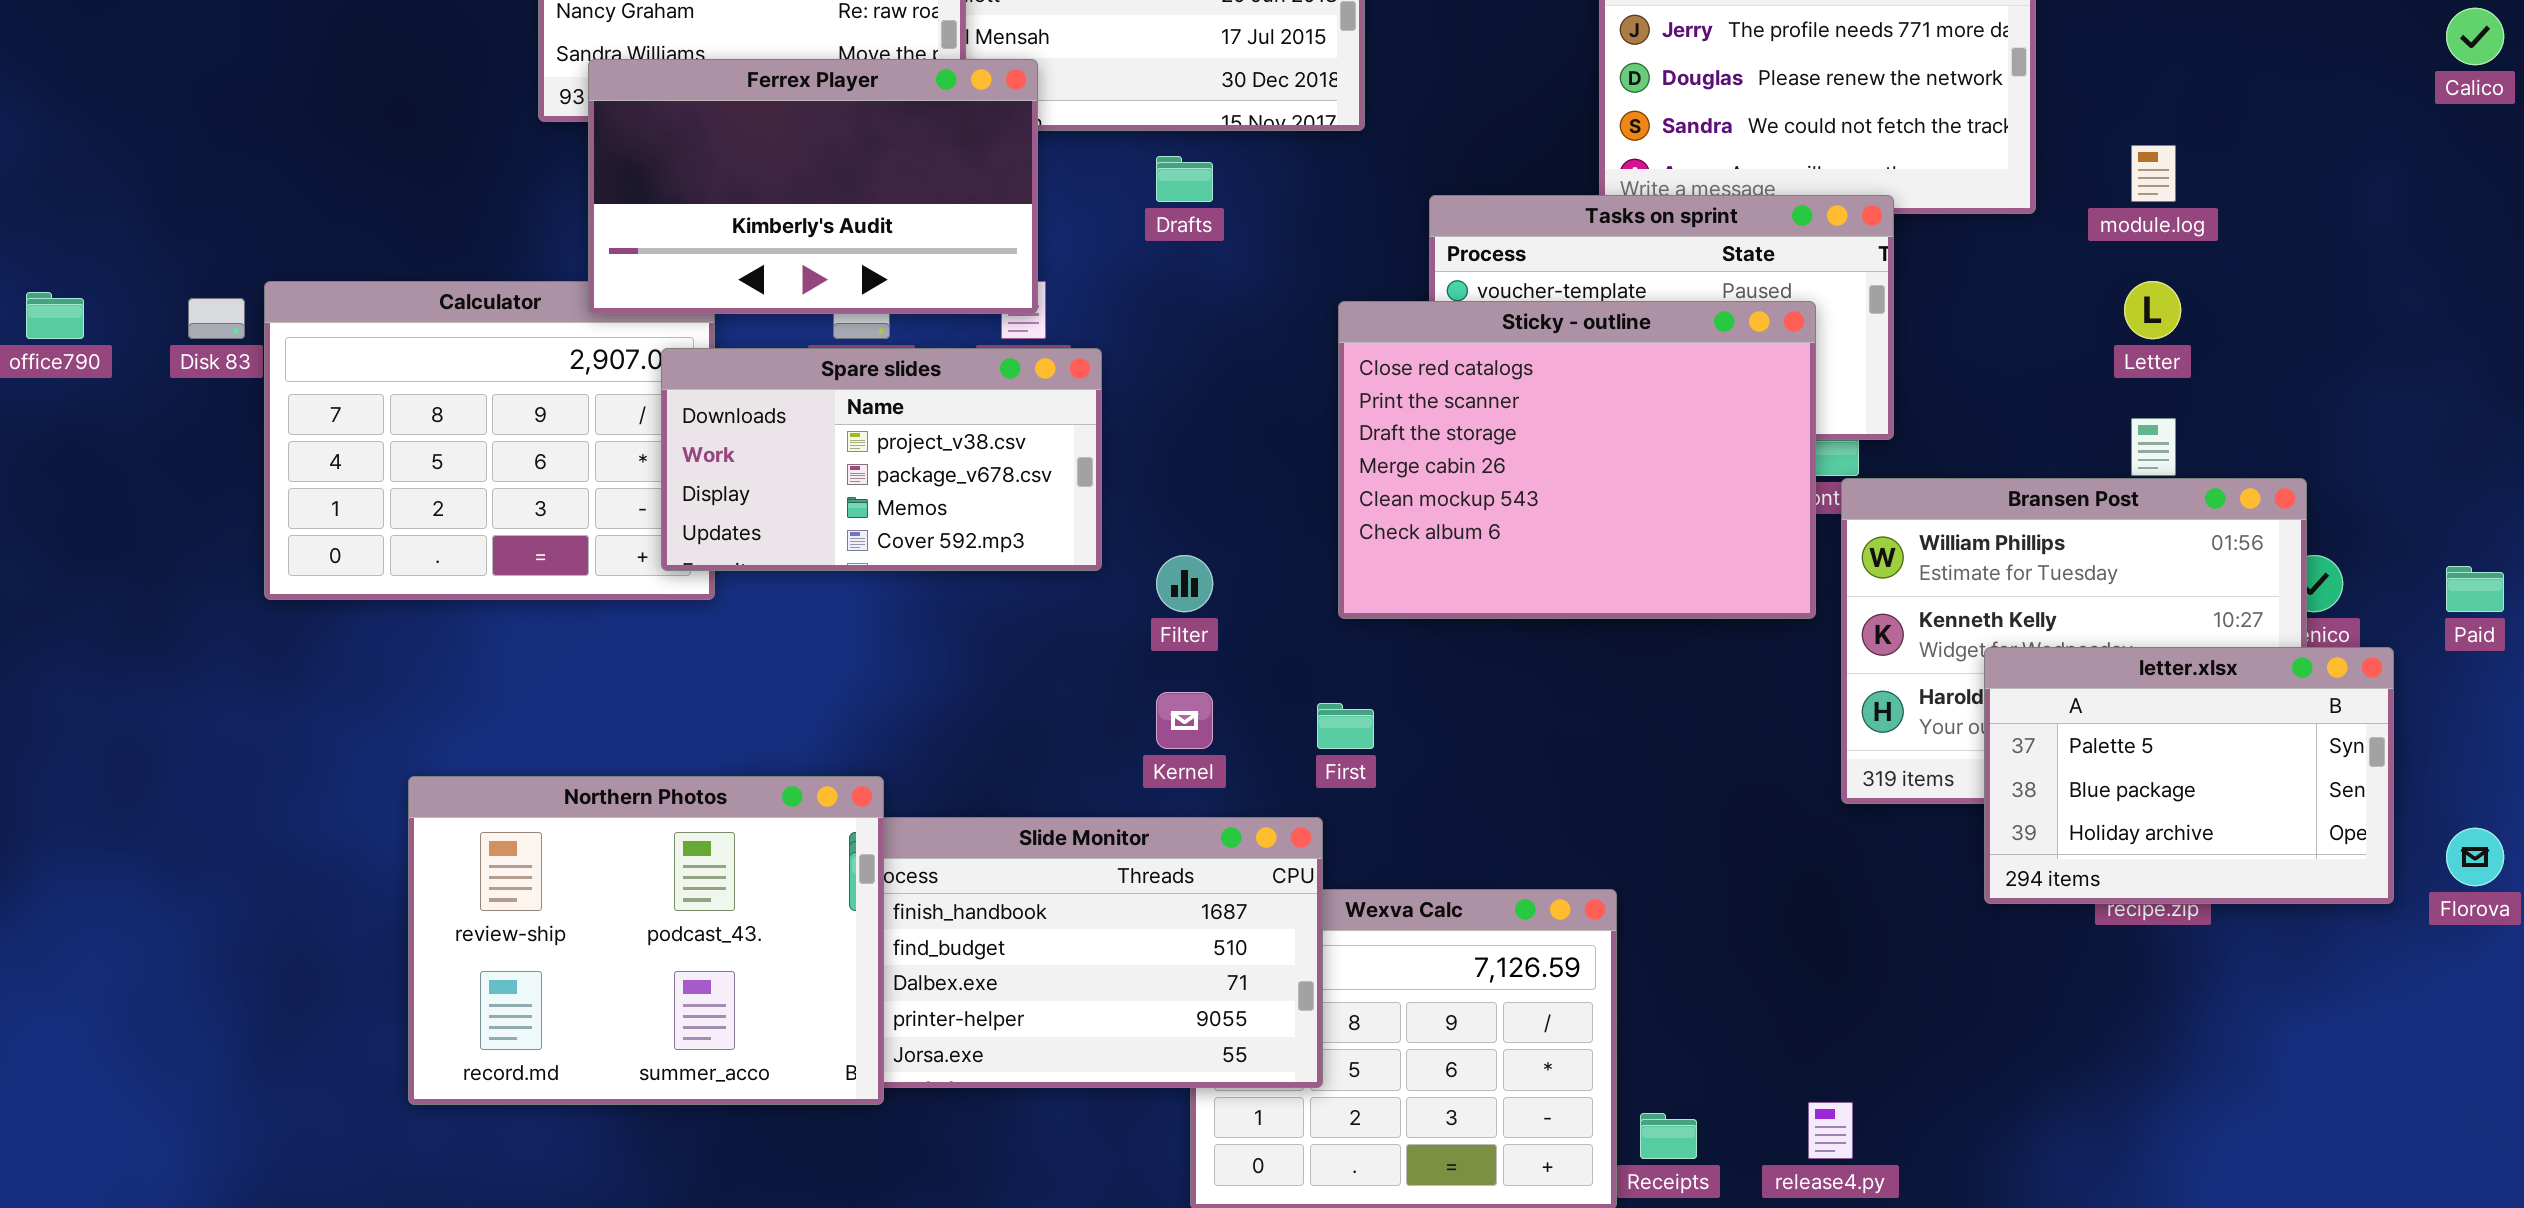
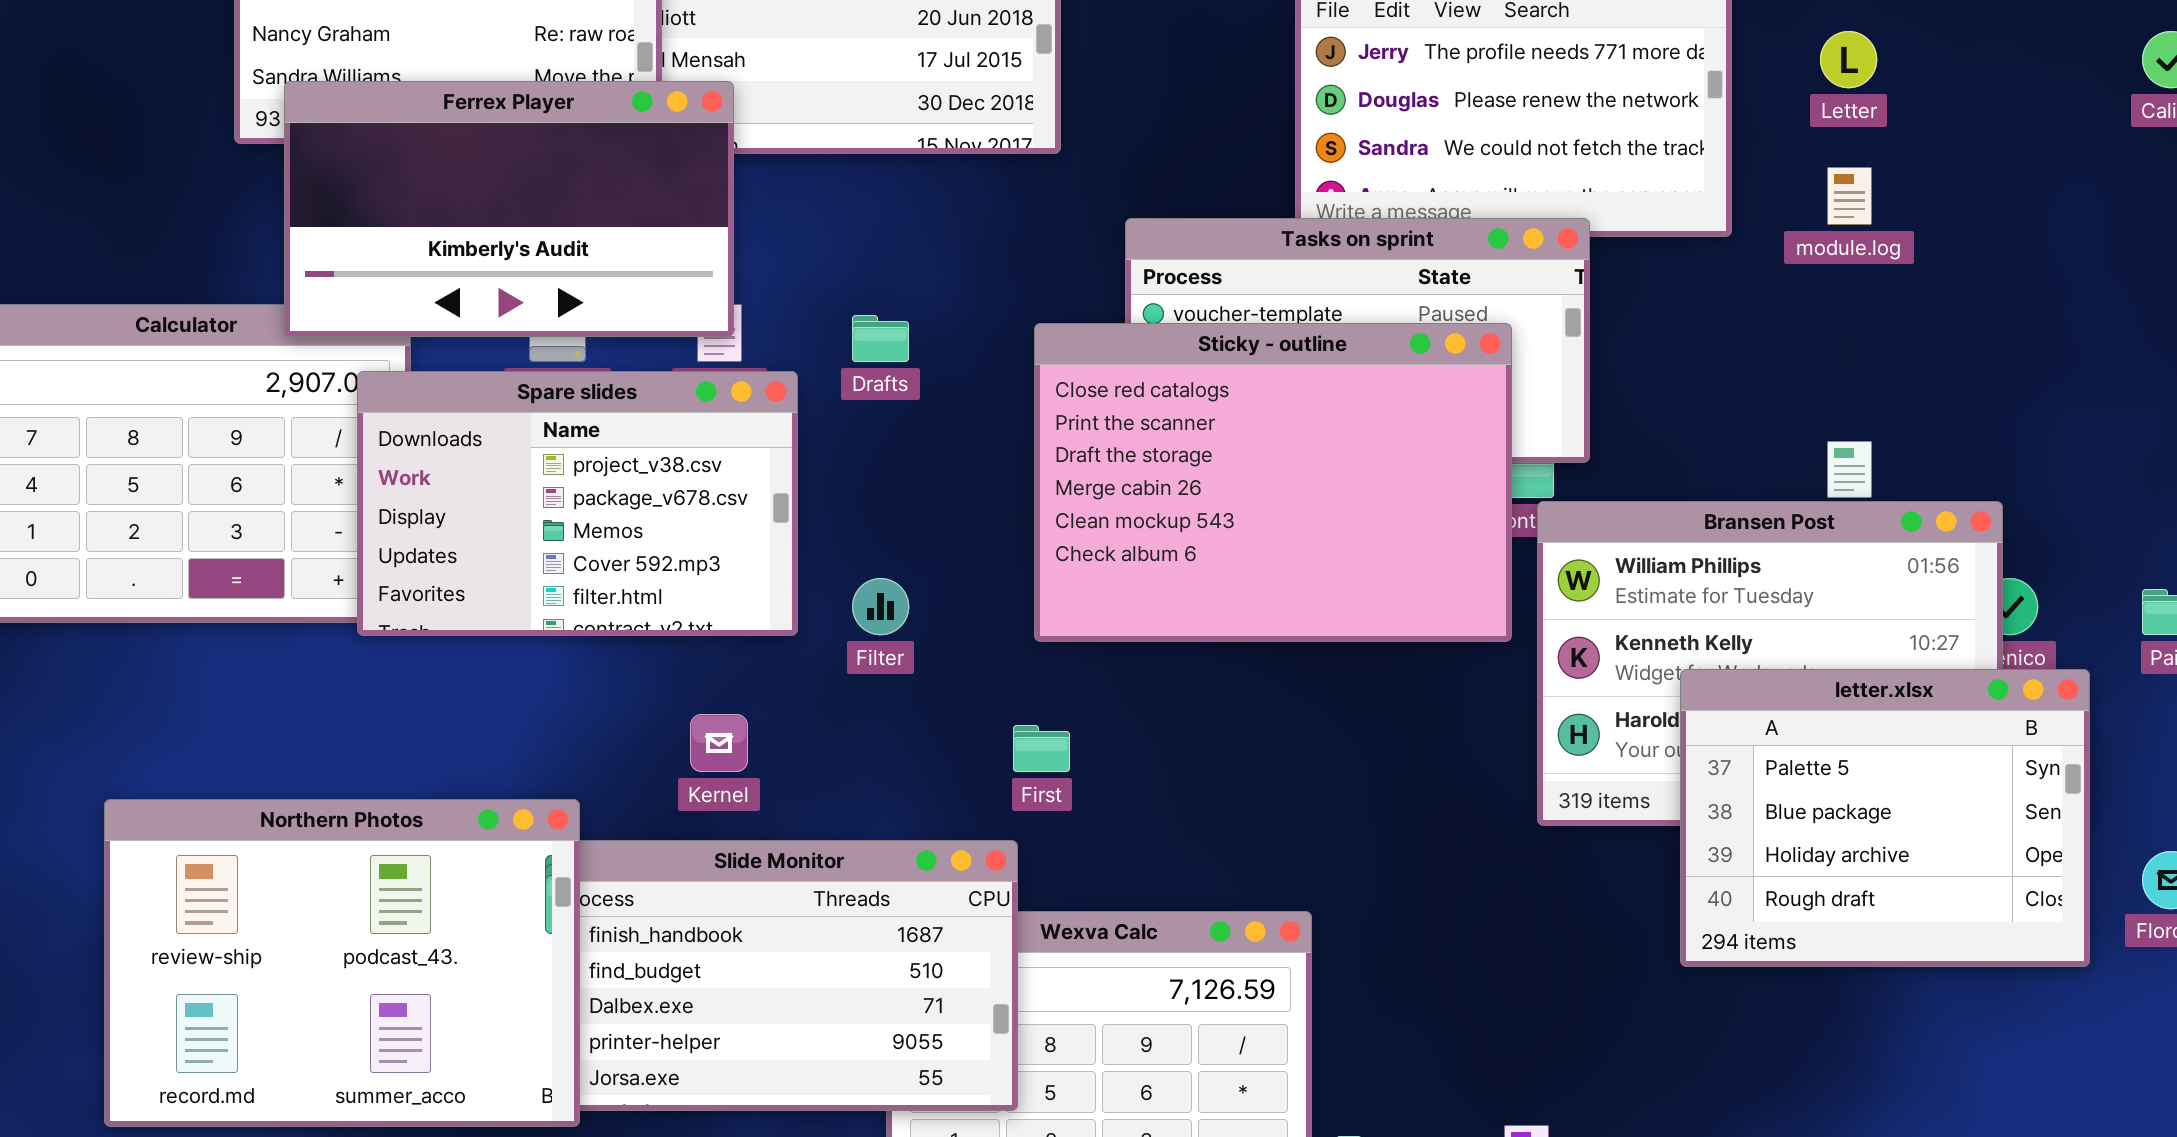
Drafts: [1156,156,1213,202] -> [852,315,909,362], moved
Letter: [2124,281,2181,339] -> [1820,31,1877,88], moved
Spare slides: [661,348,1102,571] -> [357,371,798,636], resized
letter.xlsx: [1984,647,2394,904] -> [1680,669,2090,967], resized
Kernel: [1156,692,1213,749] -> [690,714,748,772], moved

